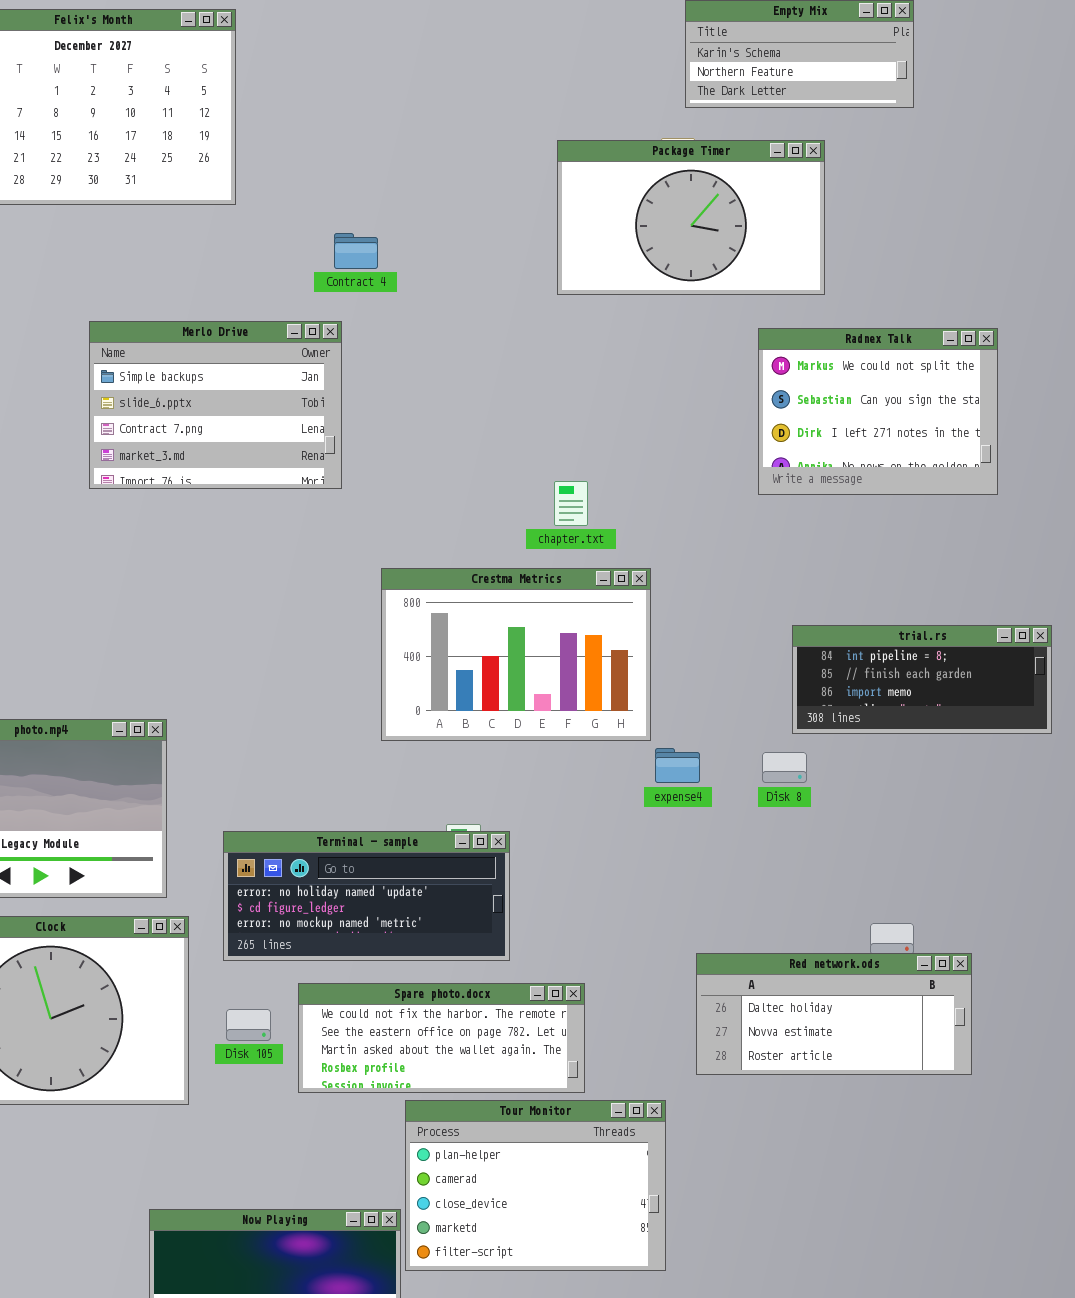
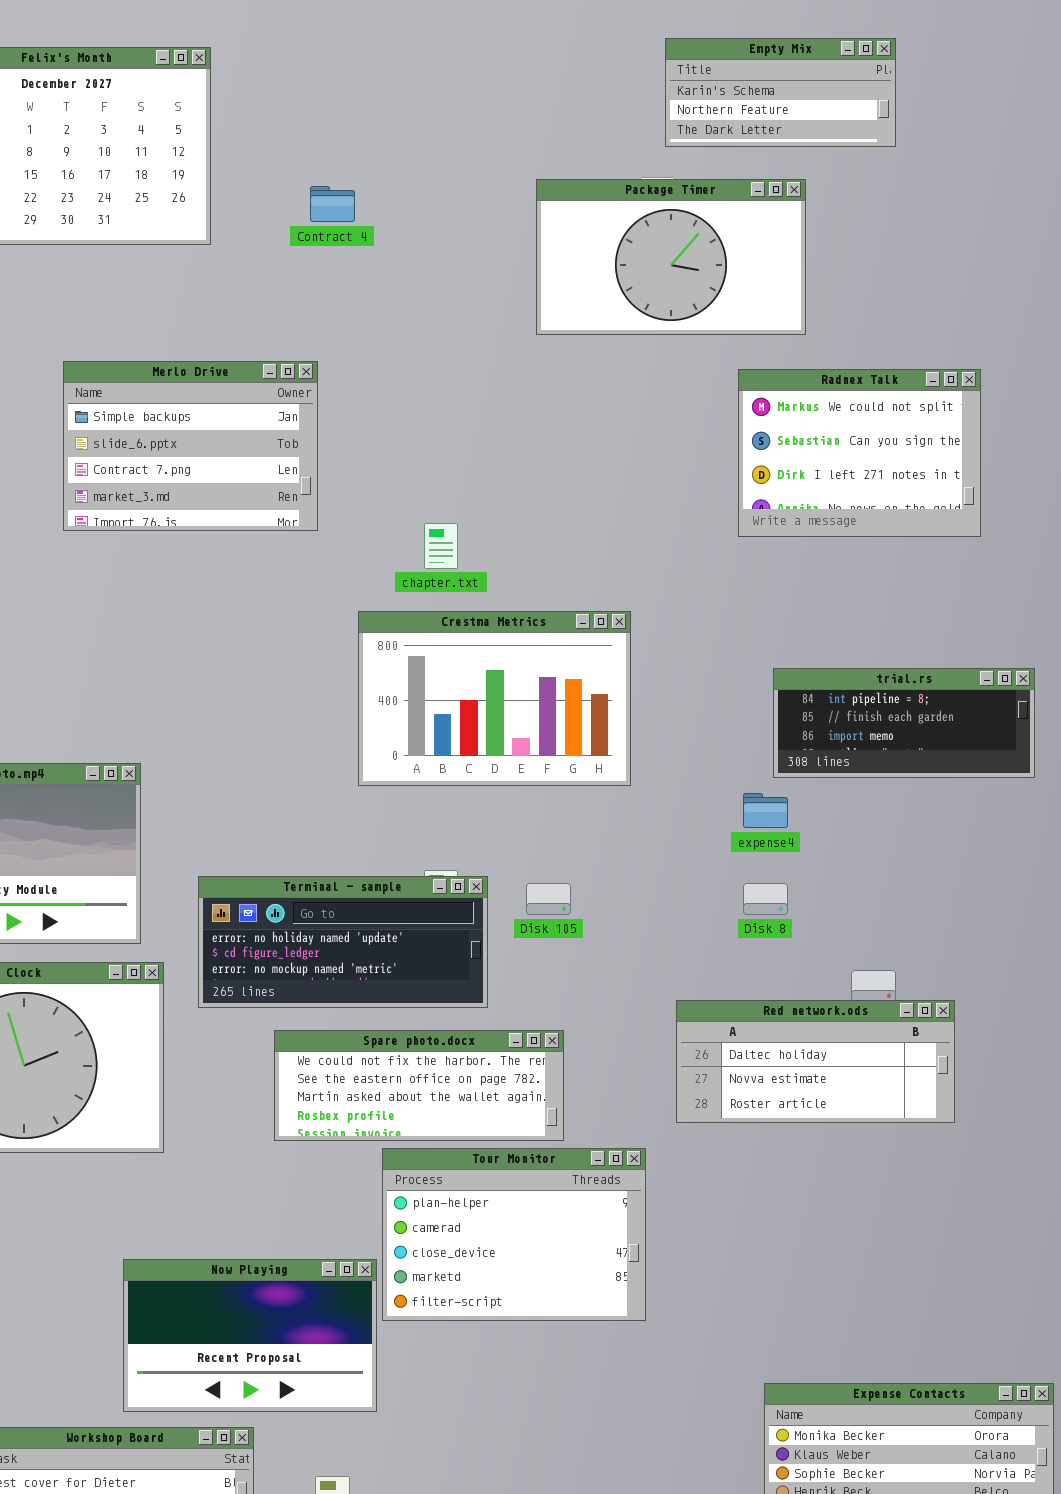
Contract 4: [334,233,378,269] -> [310,186,355,222], moved
chapter.txt: [554,481,588,526] -> [424,523,458,569], moved
expense4: [655,748,700,783] -> [743,793,788,828], moved
Disk 8: [762,752,807,783] -> [743,883,788,915], moved
Disk 105: [226,1009,271,1041] -> [526,883,571,915], moved

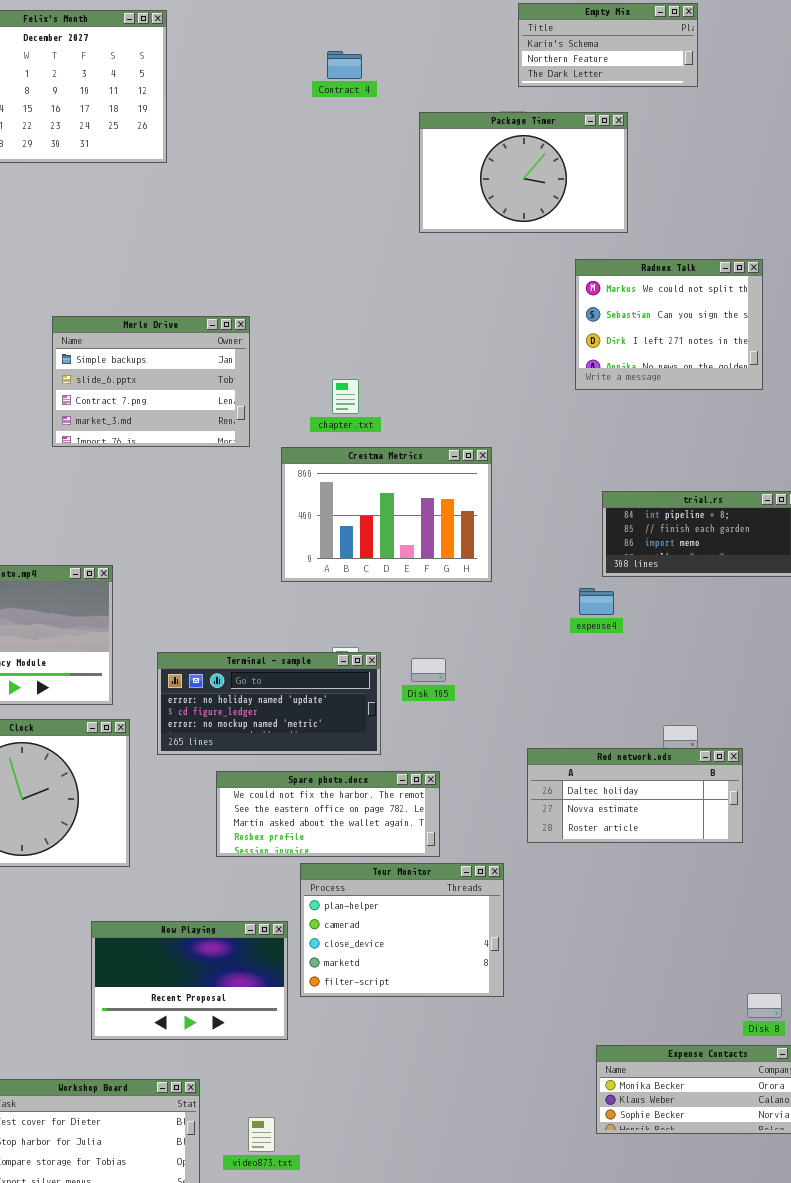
Contract 4: [310,186,355,222] -> [327,51,362,79], moved
Merlo Drive: [63,361,318,531] -> [52,316,250,447], moved
Disk 8: [743,883,788,915] -> [747,993,782,1018], moved
Now Playing: [123,1259,377,1412] -> [91,921,288,1040], moved

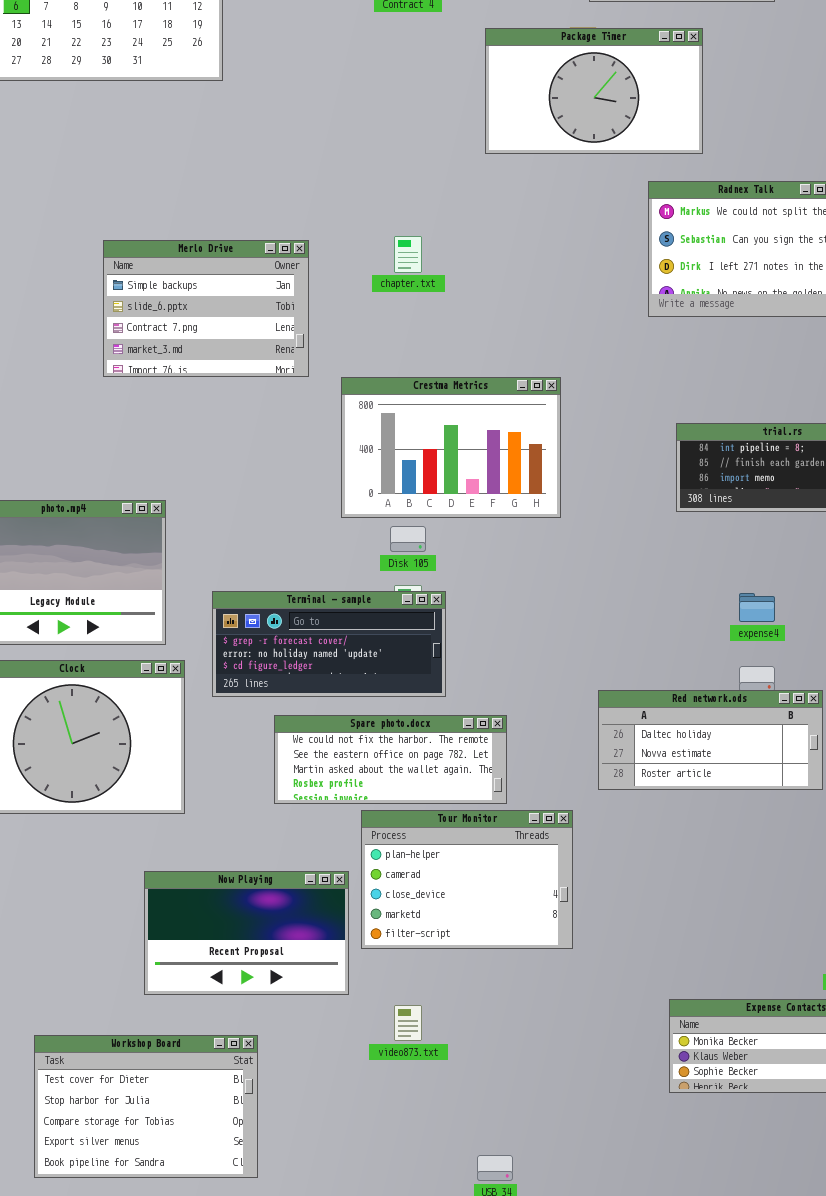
chapter.txt: [332,379,359,414] -> [394,236,422,273], moved
expense4: [579,588,614,615] -> [739,593,775,622], moved
Terminal - sample: [157,652,381,755] -> [212,591,446,697], scrolled up 1 row
Disk 105: [411,658,446,682] -> [390,526,426,552], moved
video873.txt: [248,1117,275,1152] -> [394,1005,422,1041], moved

